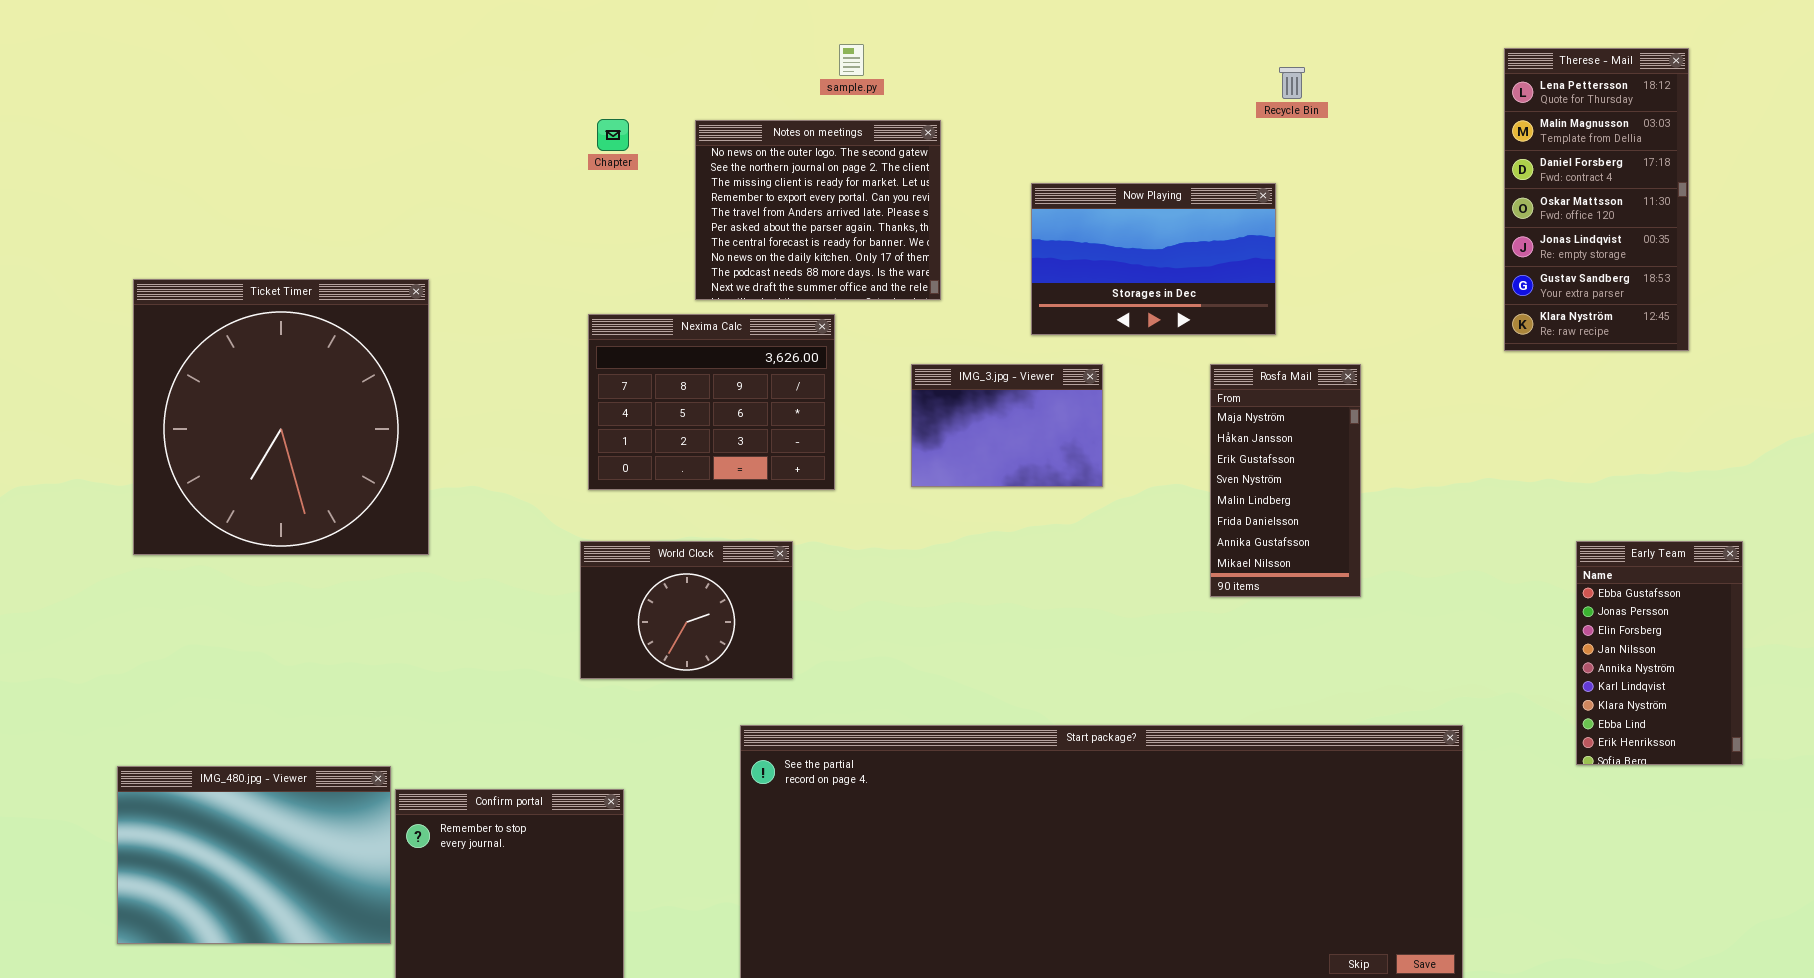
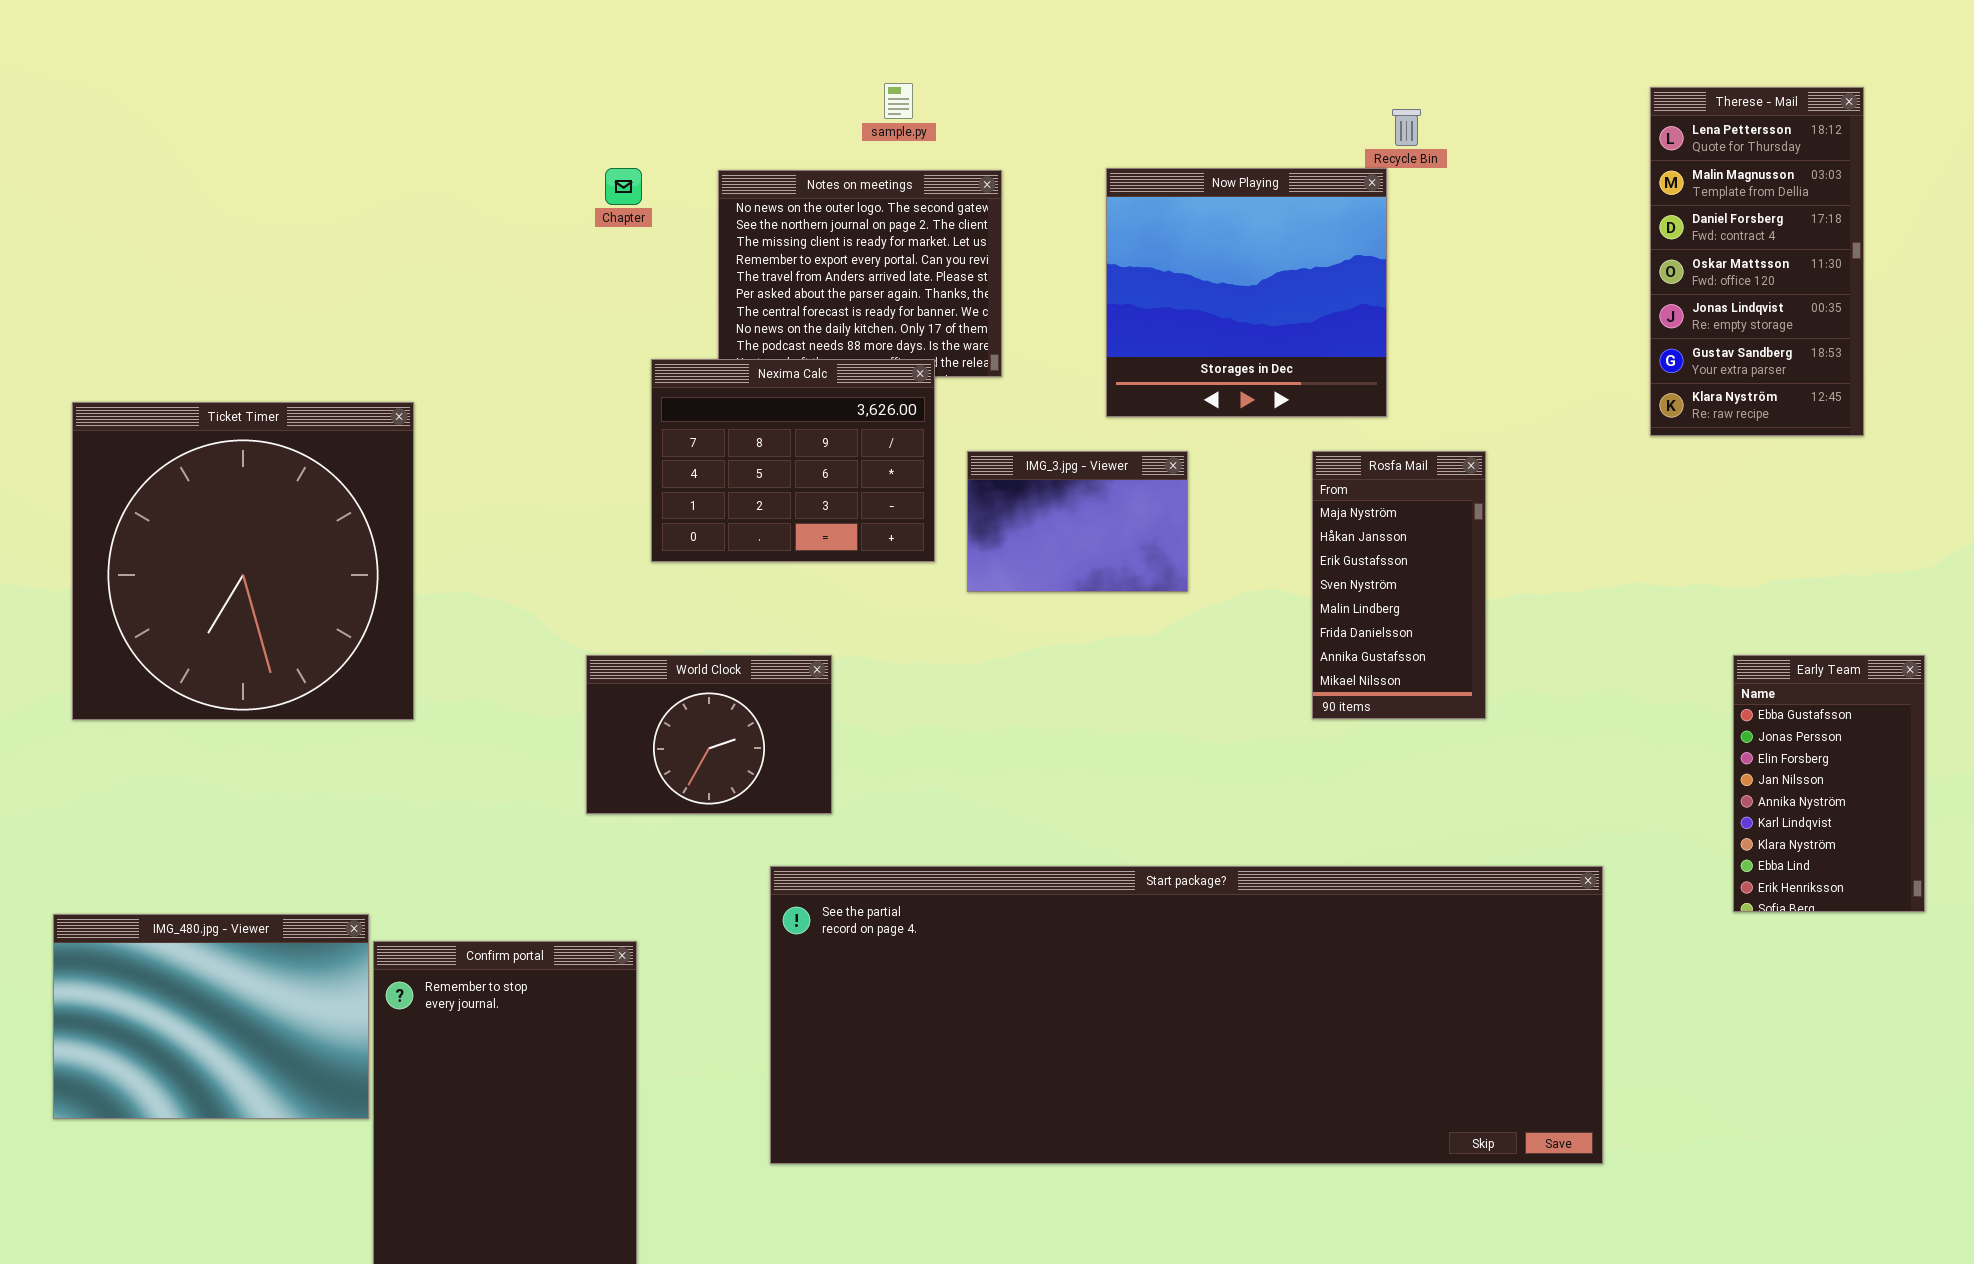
Now Playing: [1031,183,1276,335] -> [1106,168,1387,417], resized
Ticket Timer: [133,279,429,555] -> [72,402,414,720], moved
Nexima Calc: [588,314,835,490] -> [651,359,935,562], moved

